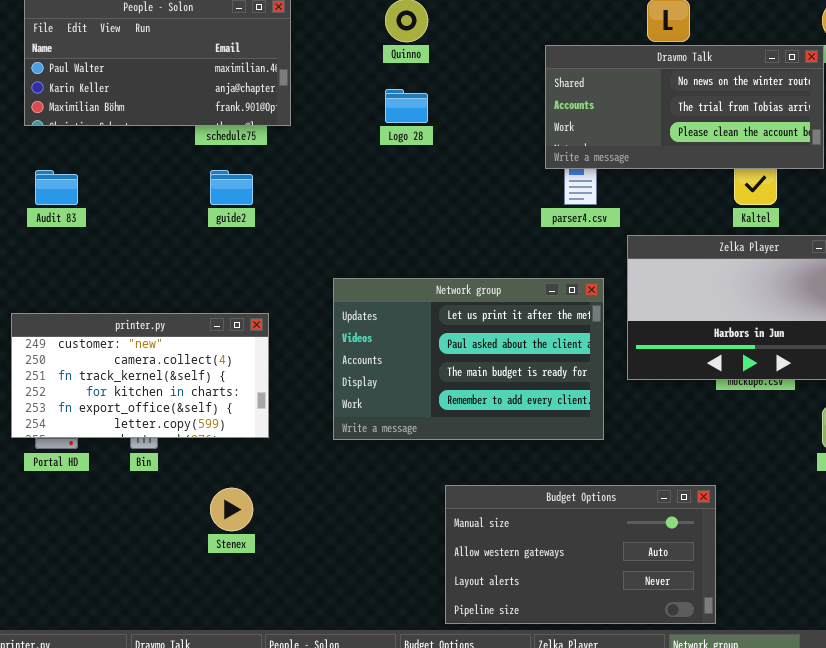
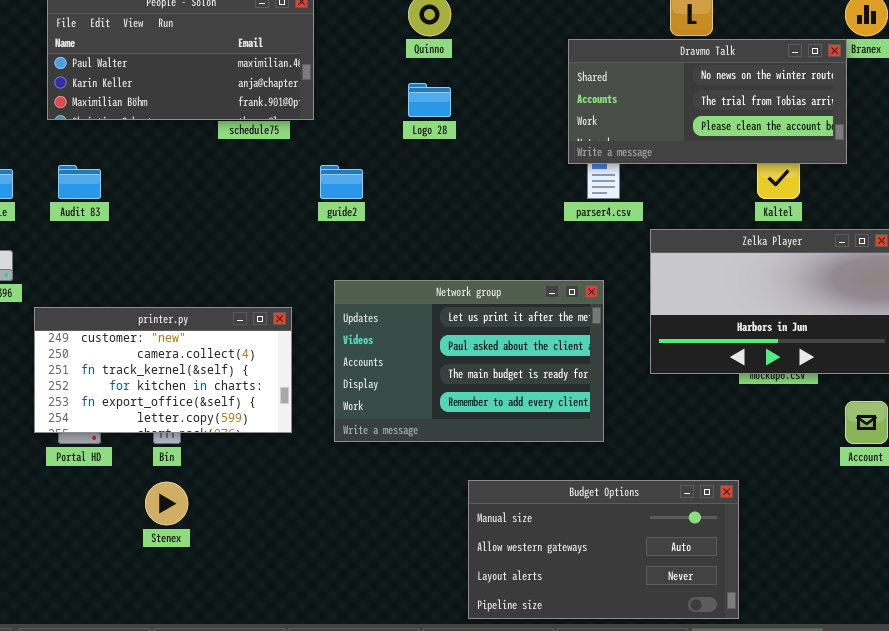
guide2: [210,170,253,205] -> [320,165,363,199], moved
Network group: [333,278,604,440] -> [334,280,604,442], moved
Stenex: [210,488,253,531] -> [145,482,188,525], moved

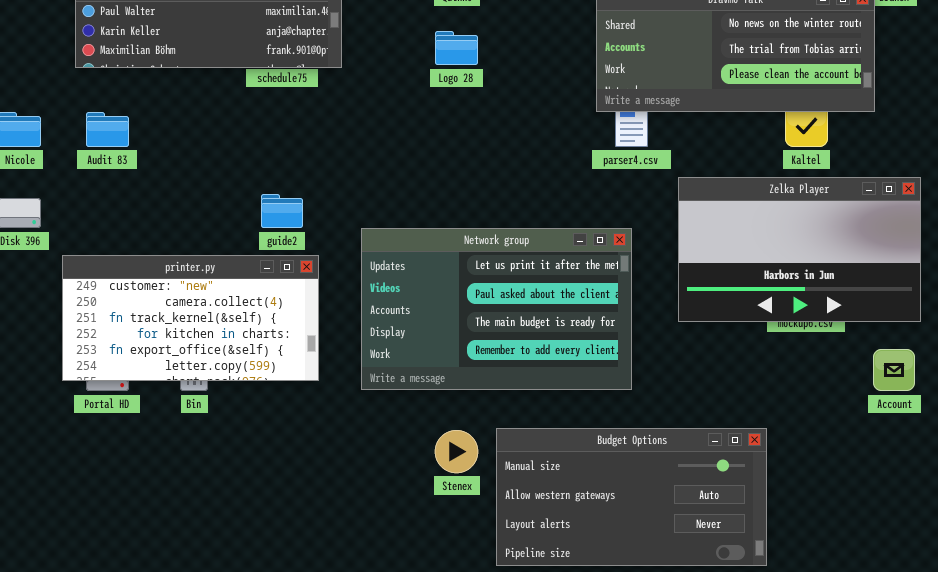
guide2: [320,165,363,199] -> [261,194,303,228], moved
Stenex: [145,482,188,525] -> [435,430,478,473], moved

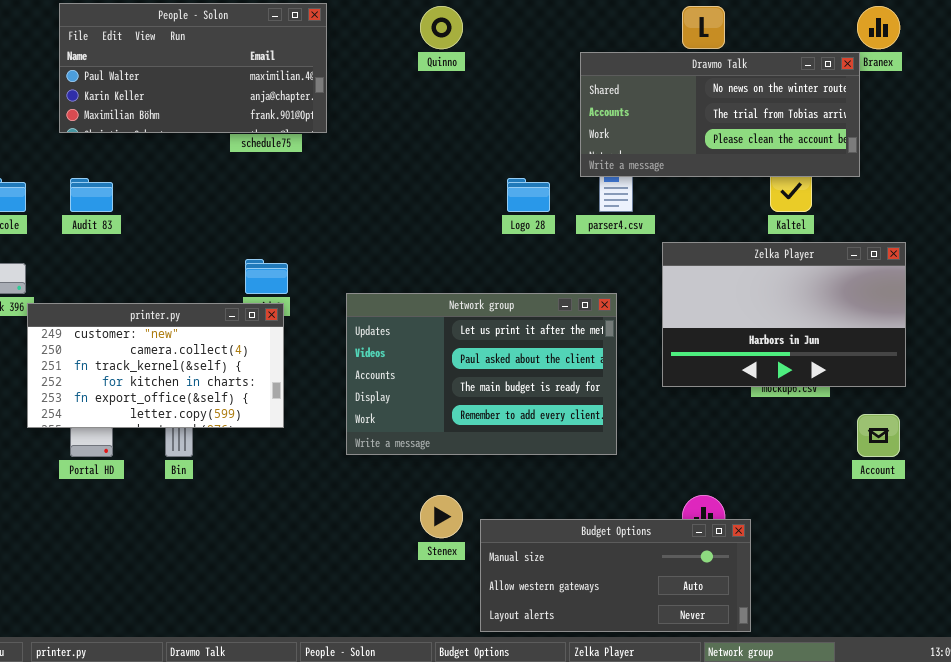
Logo 28: [435,31,478,65] -> [507,178,550,212], moved
printer.py: [62,255,319,381] -> [27,303,284,428], moved
Budget Options: [496,428,767,566] -> [480,519,751,632], resized

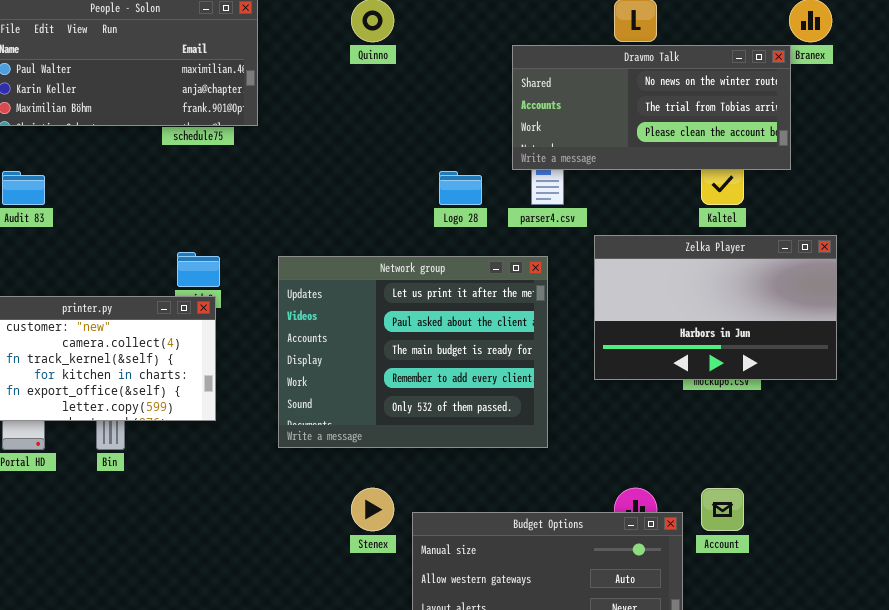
Network group: [346,293,617,455] -> [278,256,548,448], resized
Account: [857,414,900,457] -> [701,488,744,531], moved

